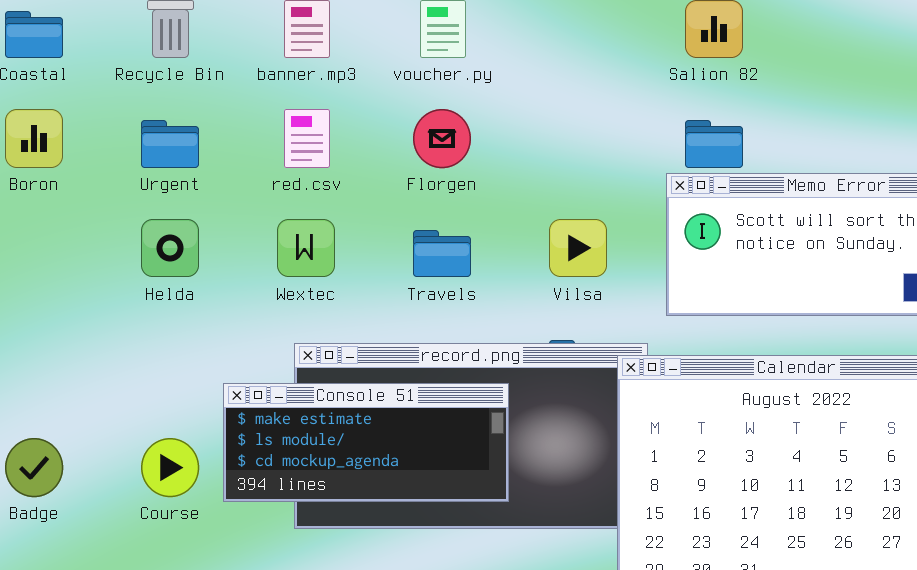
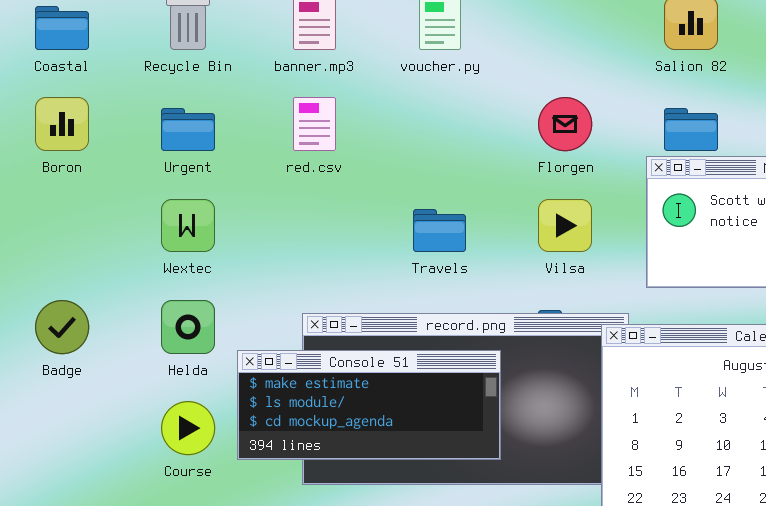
Florgen: [413,109,471,168] -> [538,97,592,151], moved
Helda: [141,219,199,277] -> [161,300,215,354], moved
Wextec: [277,219,335,277] -> [161,199,215,252], moved
Badge: [5,438,63,497] -> [35,300,89,354], moved

